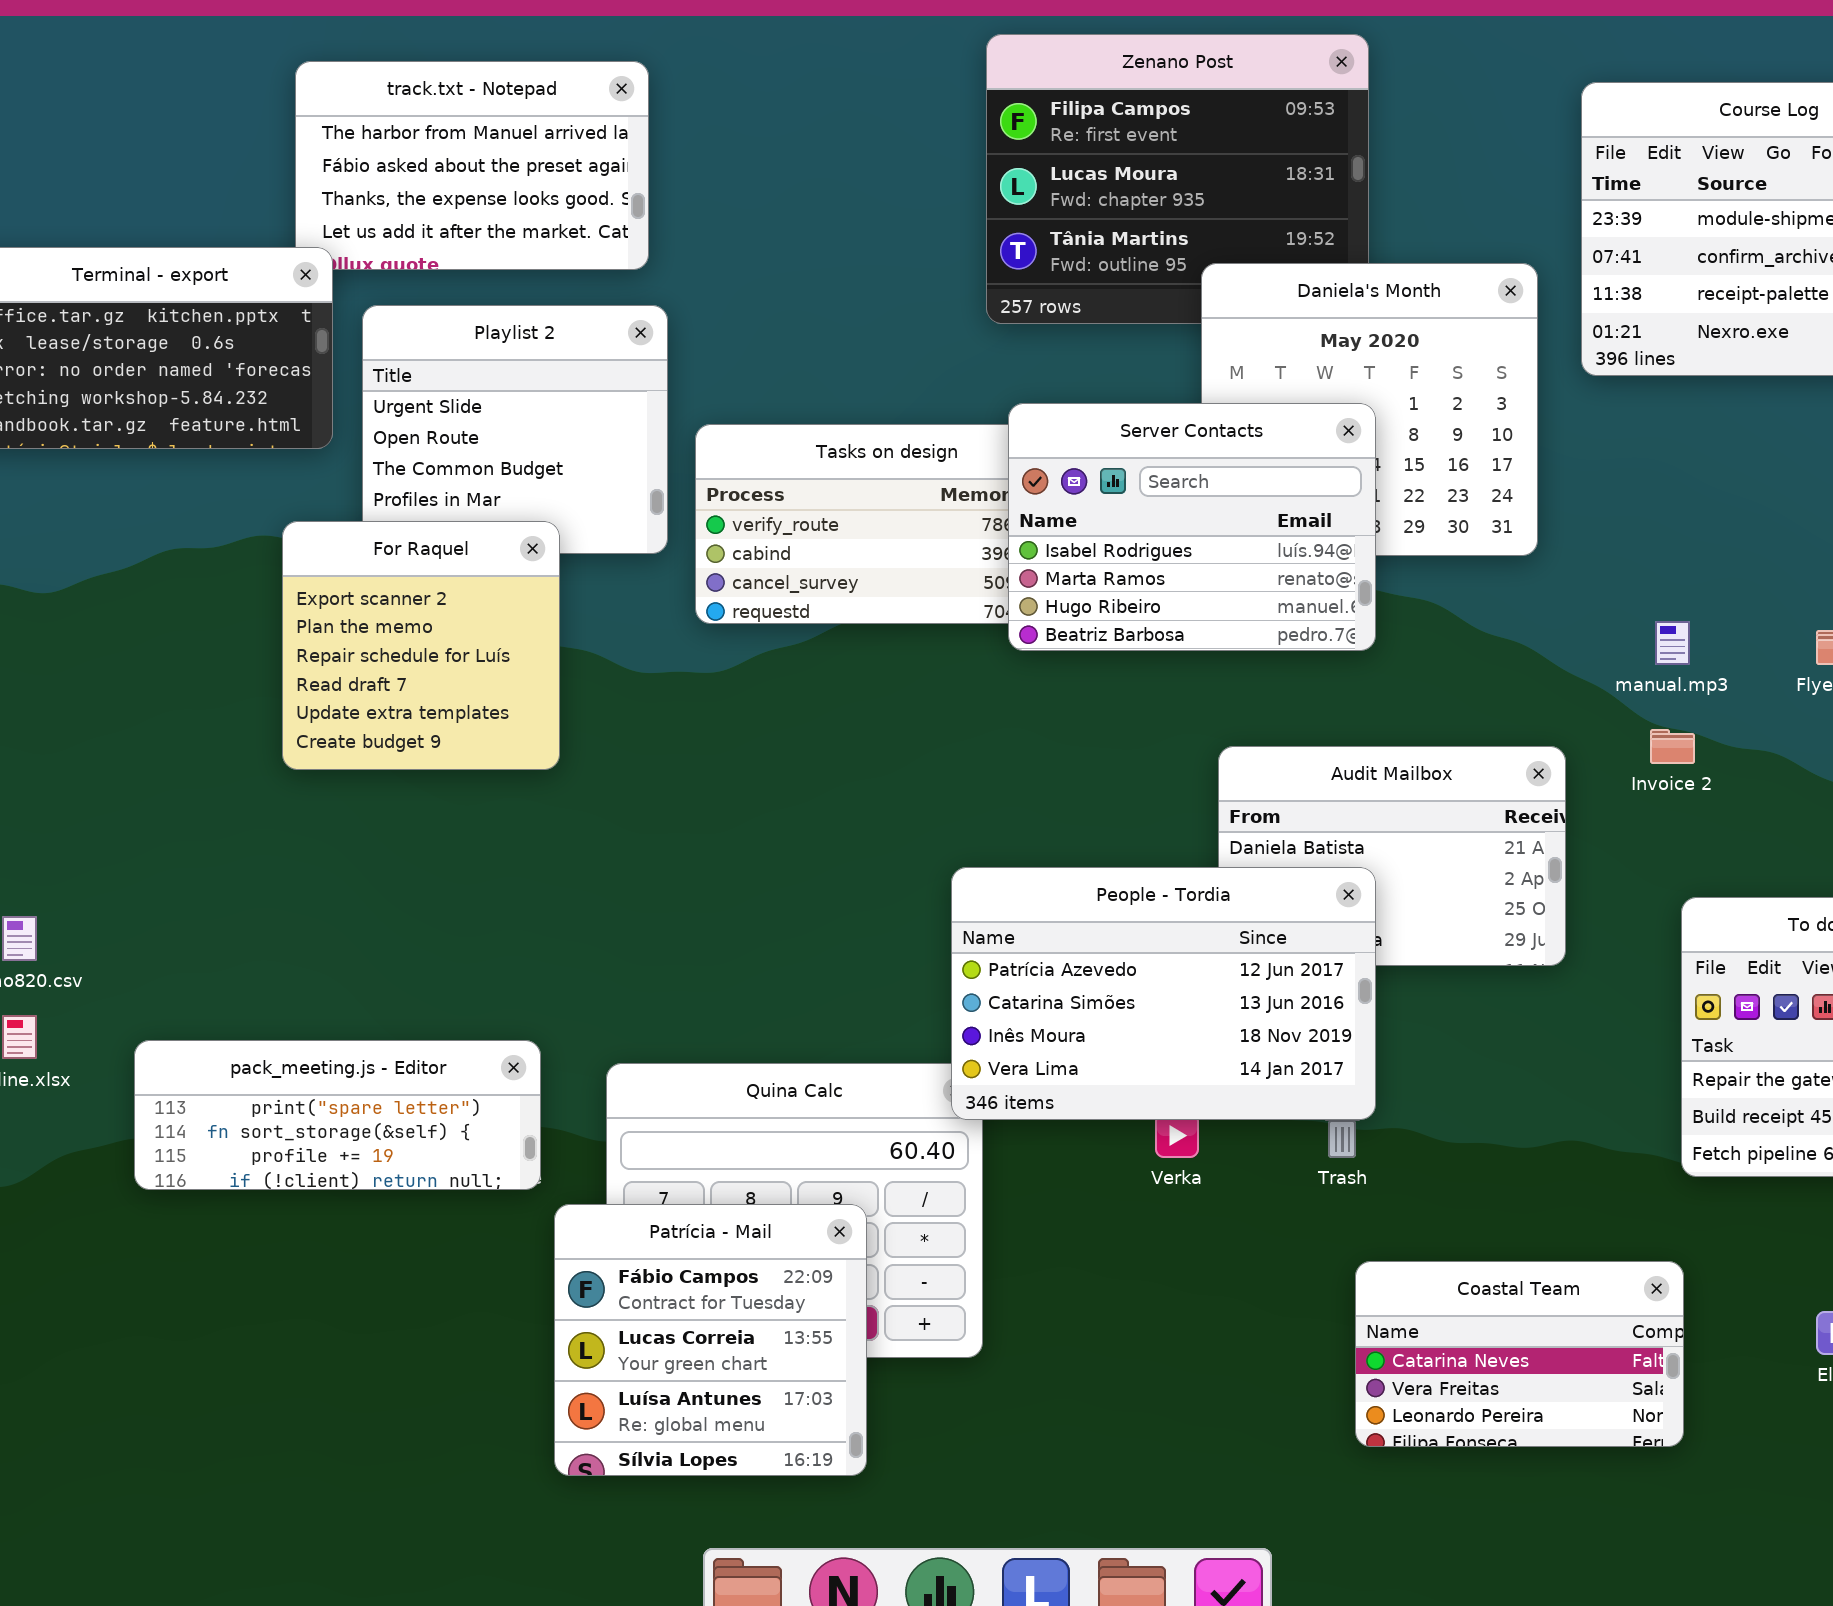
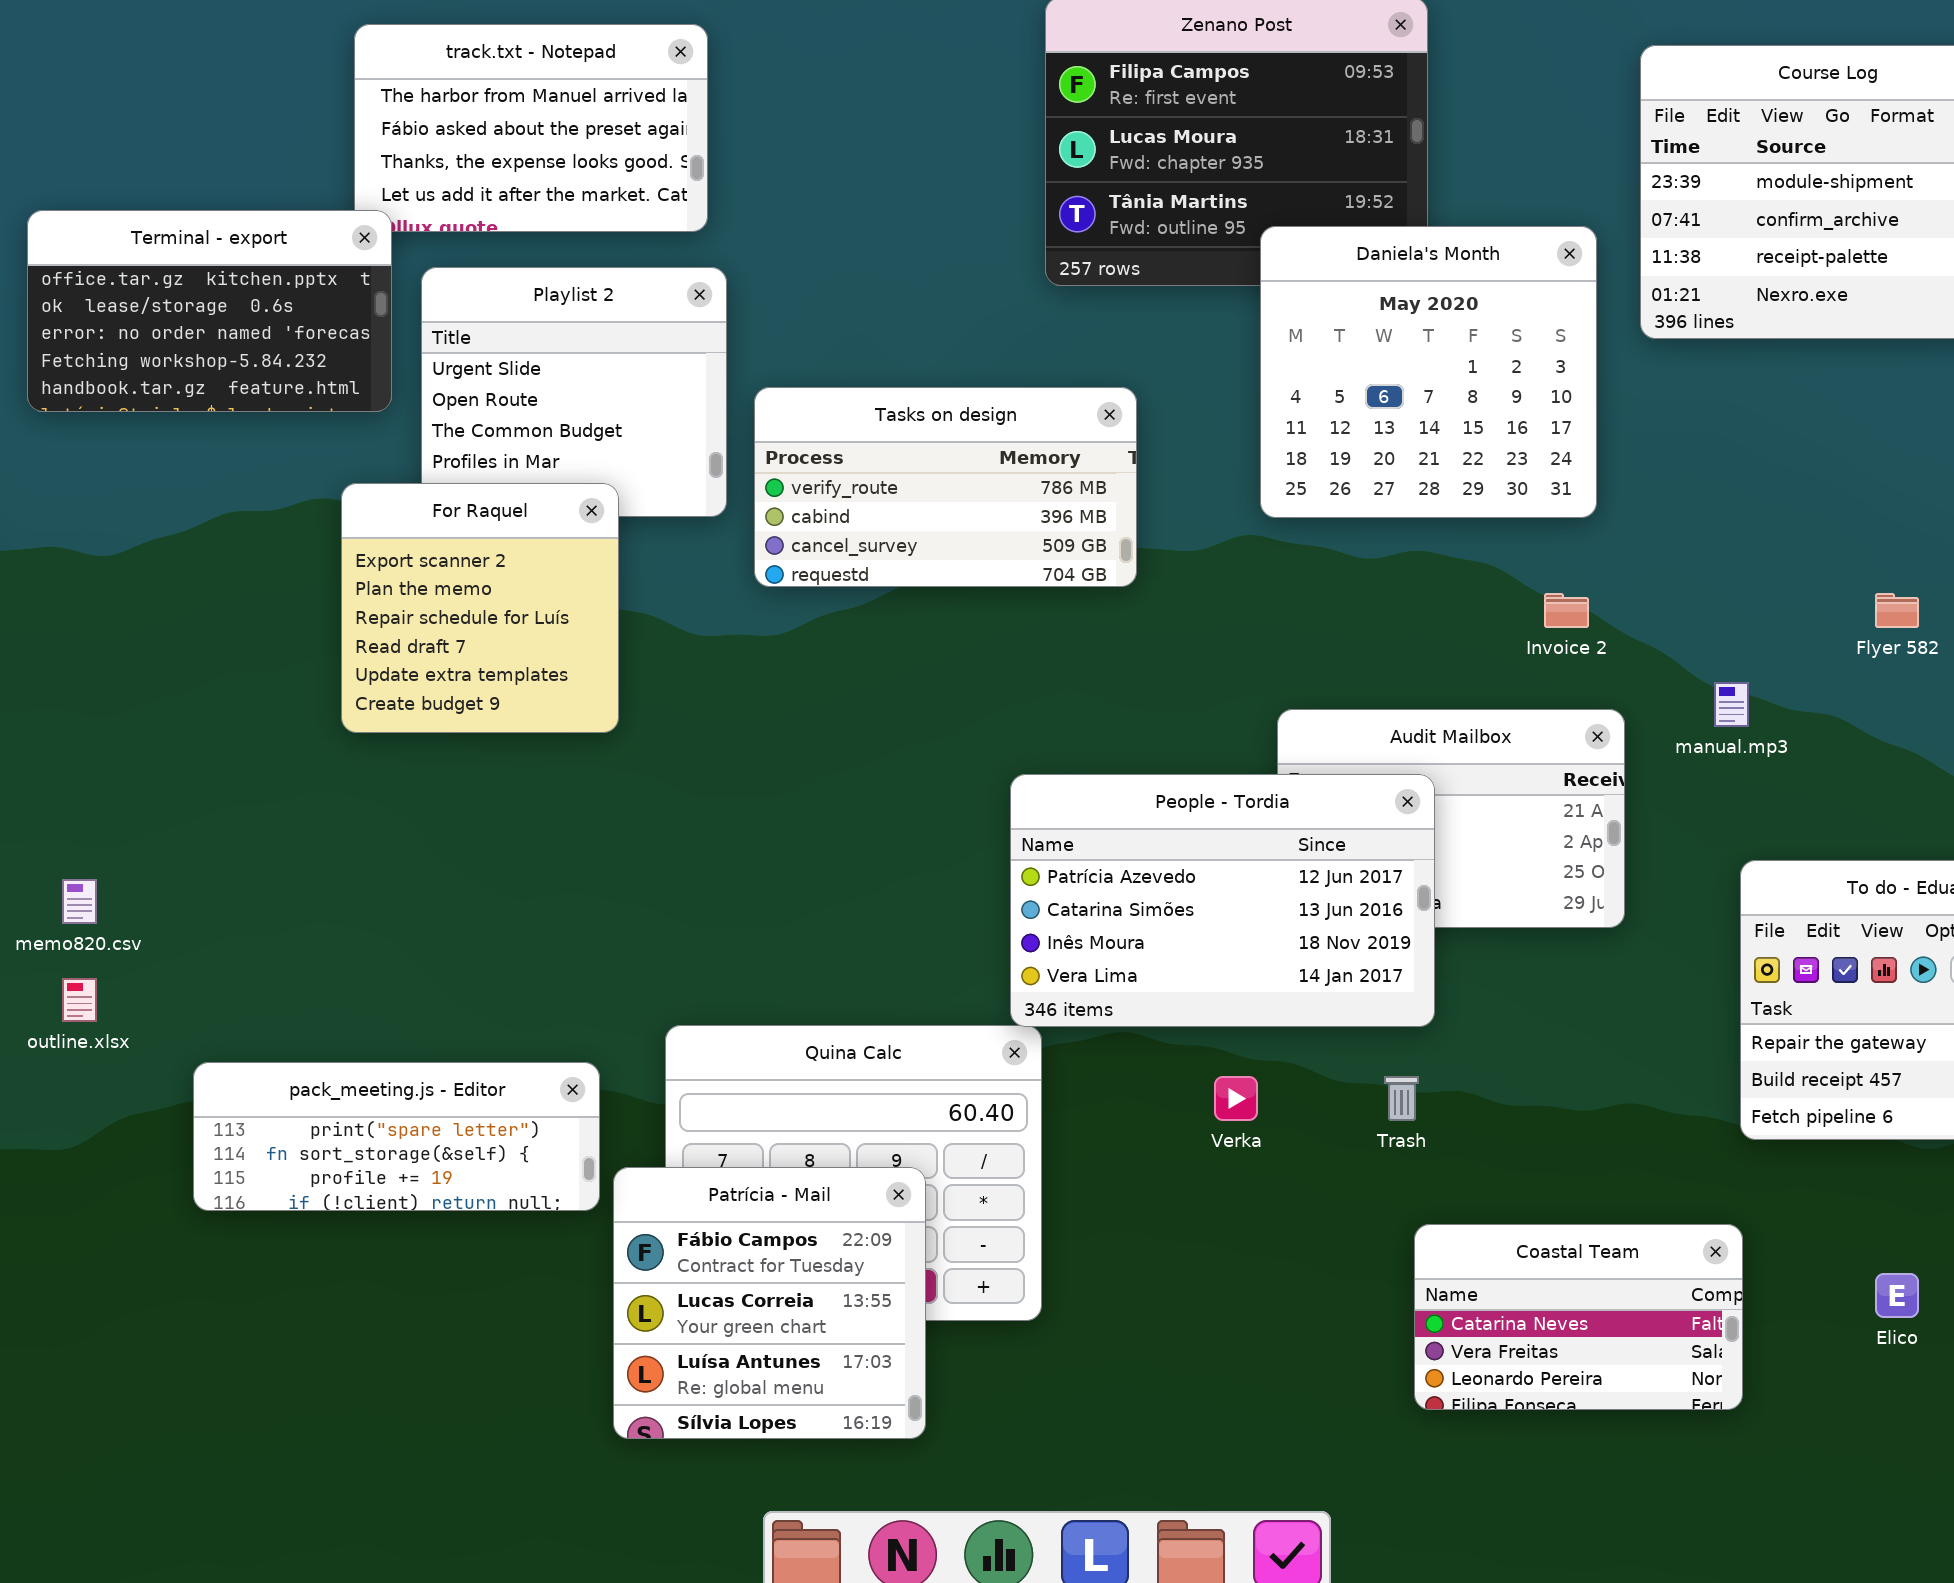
Server Contacts: [1008,403,1376,651] -> none, closed
manual.mp3: [1655,621,1690,665] -> [1714,682,1749,727], moved
Invoice 2: [1650,729,1695,764] -> [1544,593,1589,628], moved
People - Tordia: [951,867,1376,1120] -> [1010,774,1435,1027], moved
pack_meeting.js - Editor: [134,1040,541,1190] -> [193,1062,600,1211], moved

